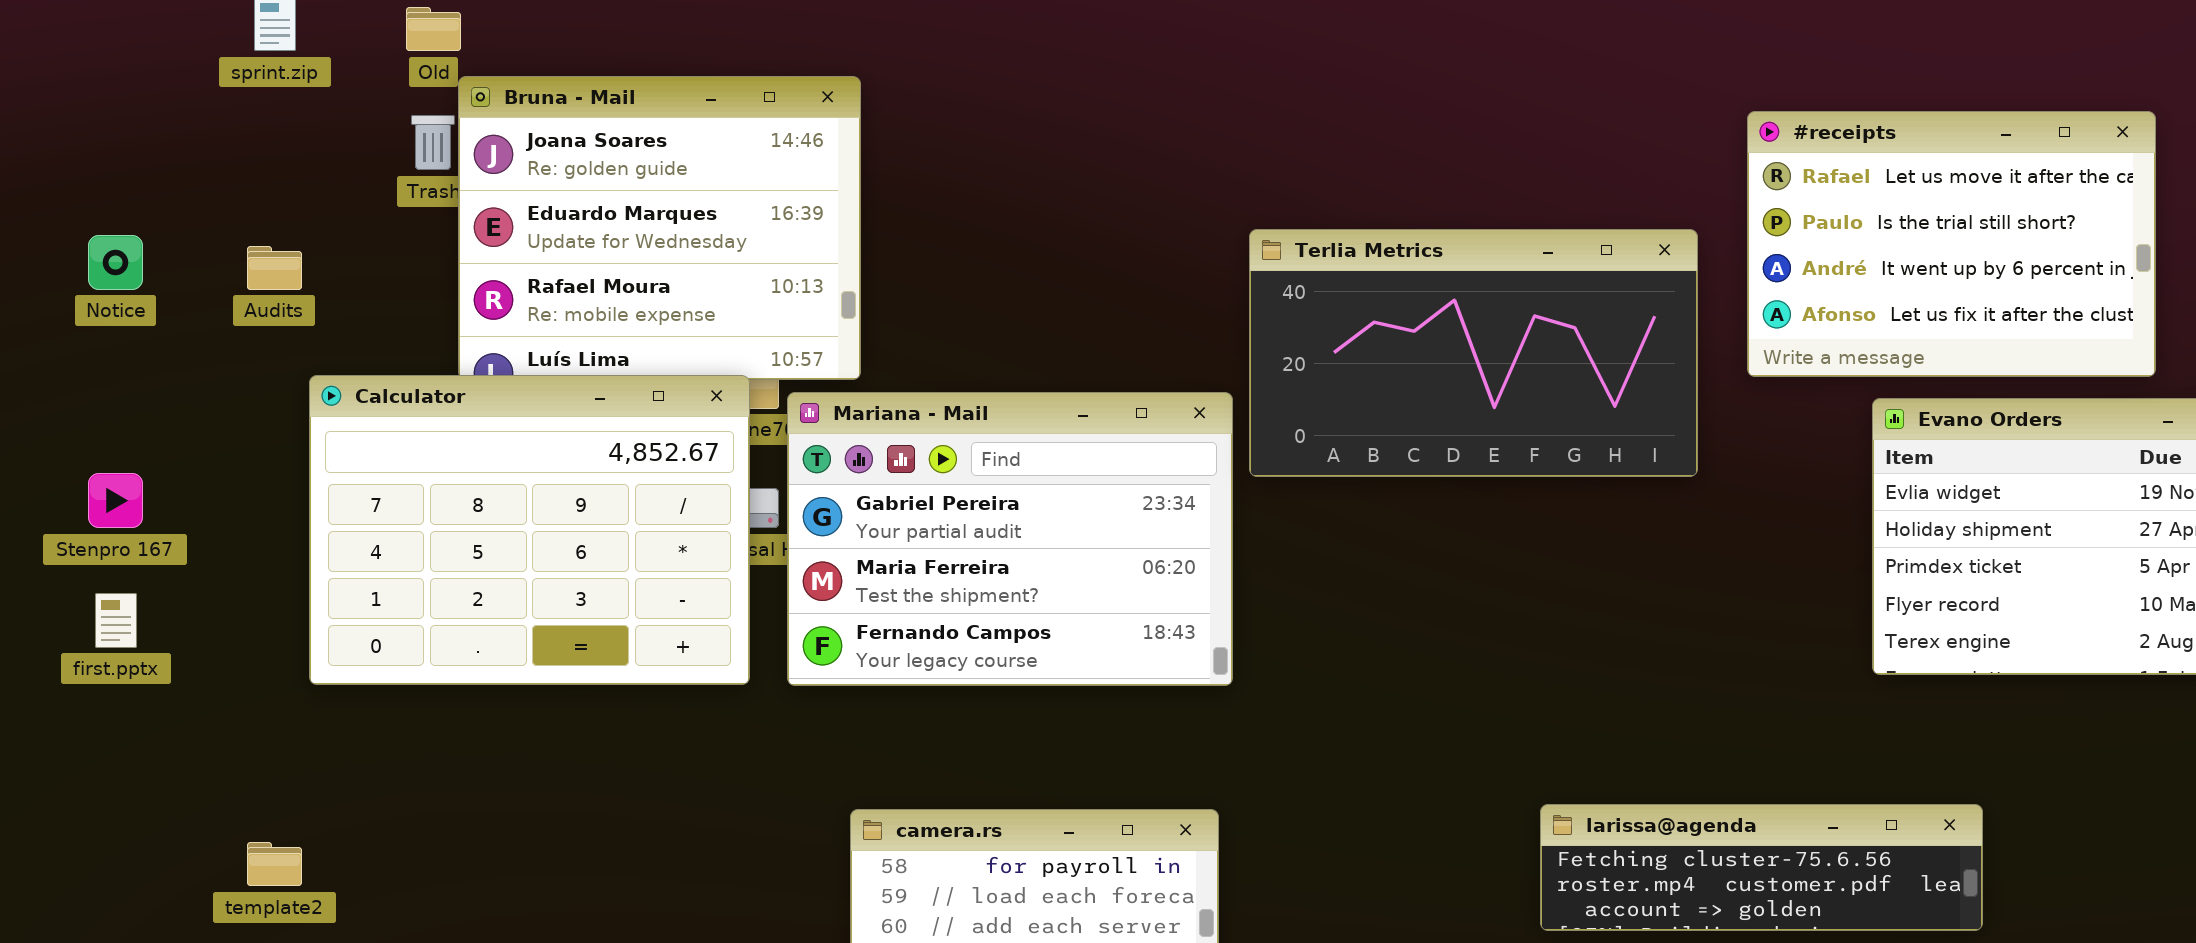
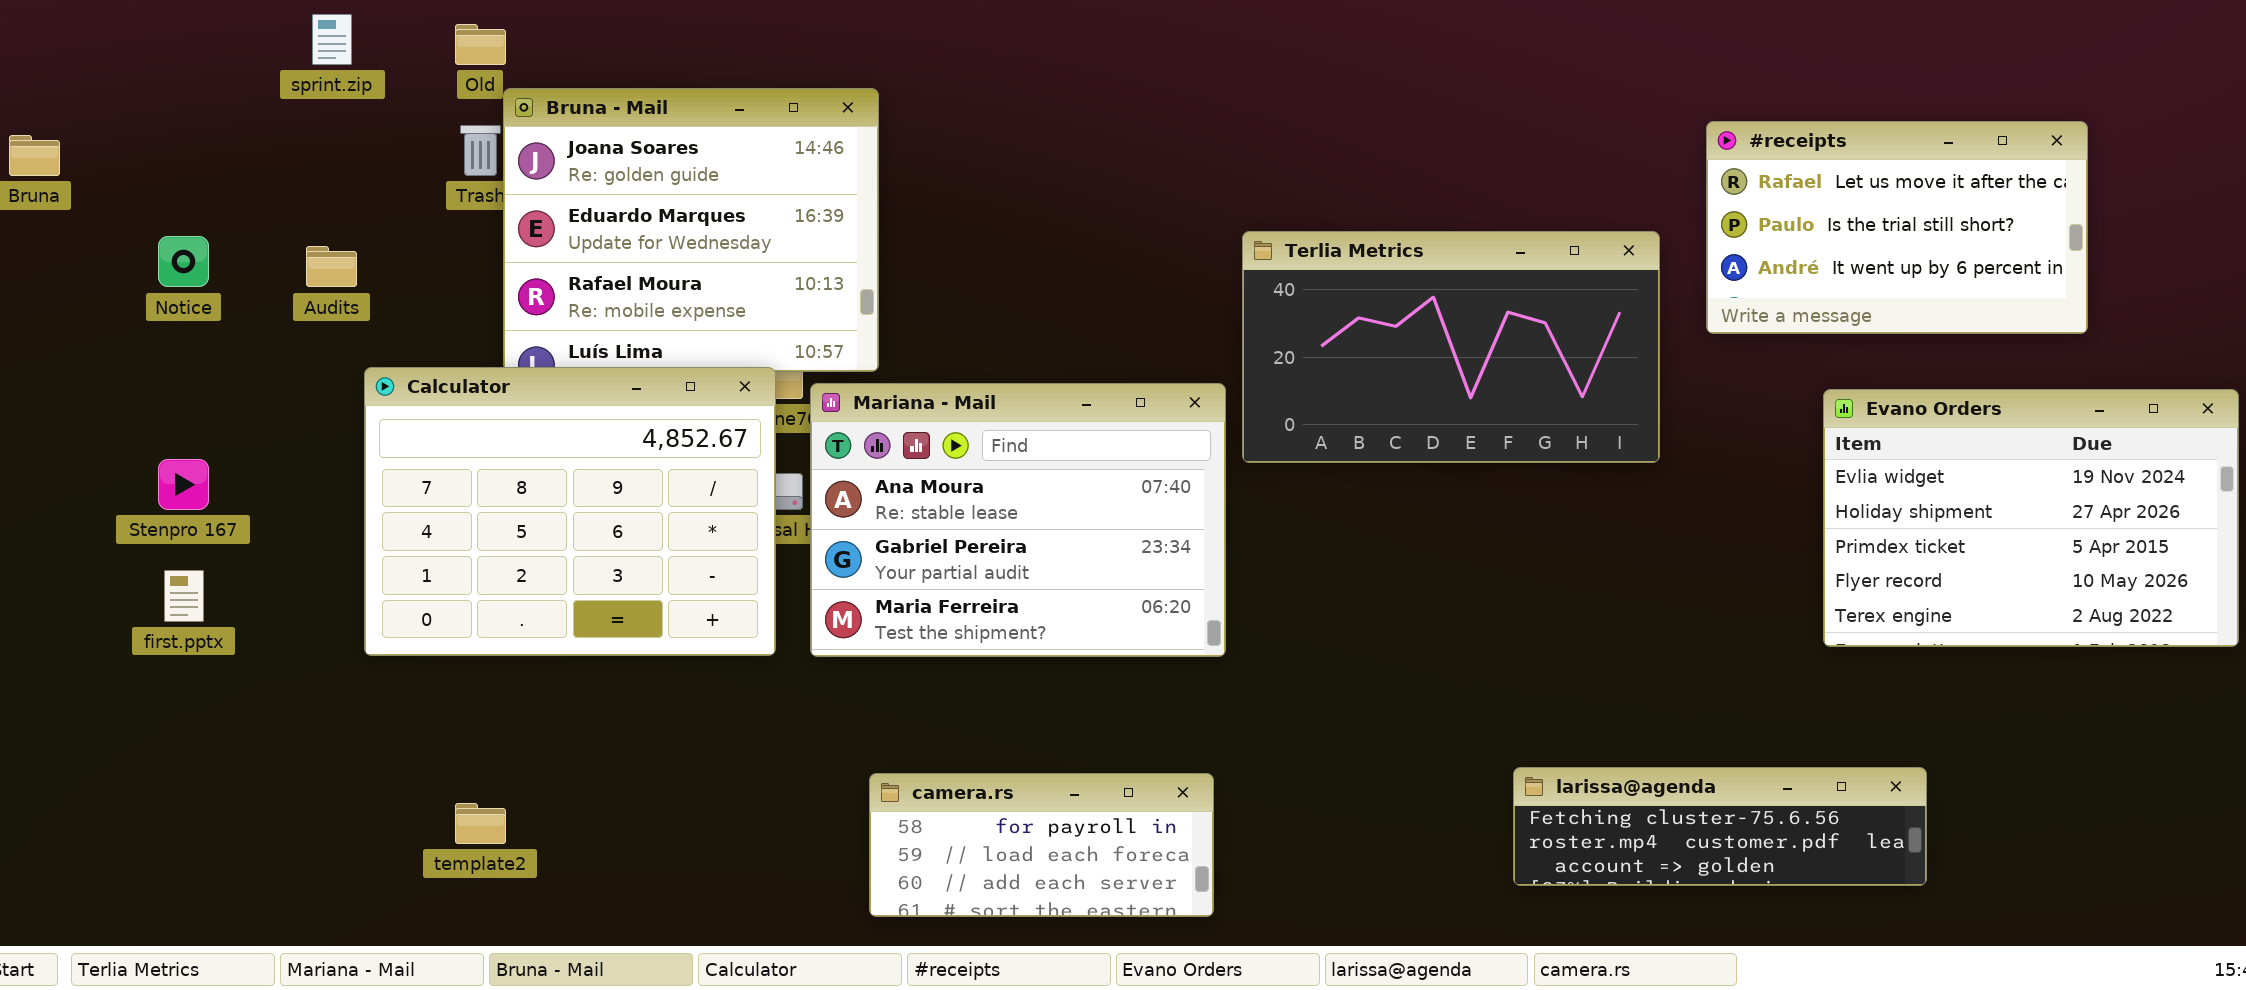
#receipts: [1747,111,2156,377] -> [1706,121,2088,334], resized
Mariana - Mail: [787,392,1233,686] -> [810,383,1226,657], scrolled up 1 row
template2: [247,842,302,886] -> [455,803,506,844], moved

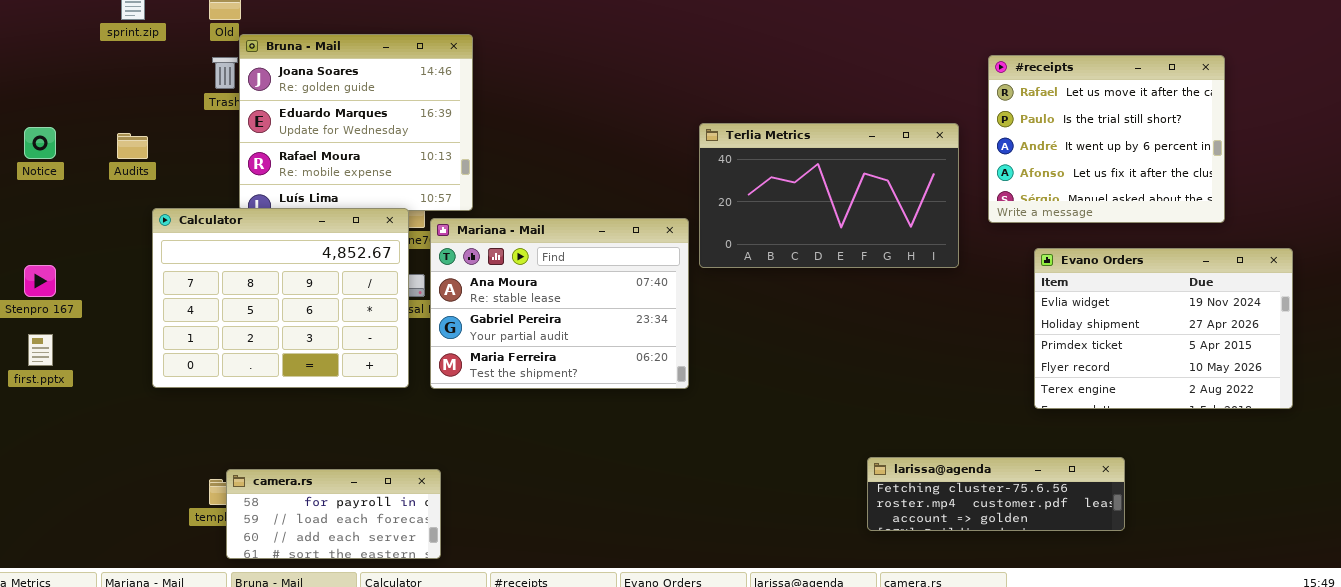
#receipts: [1706,121,2088,334] -> [988,55,1225,223], resized
Evano Orders: [1823,389,2239,647] -> [1034,248,1293,409], moved
camera.rs: [869,773,1214,917] -> [226,469,441,559], moved

